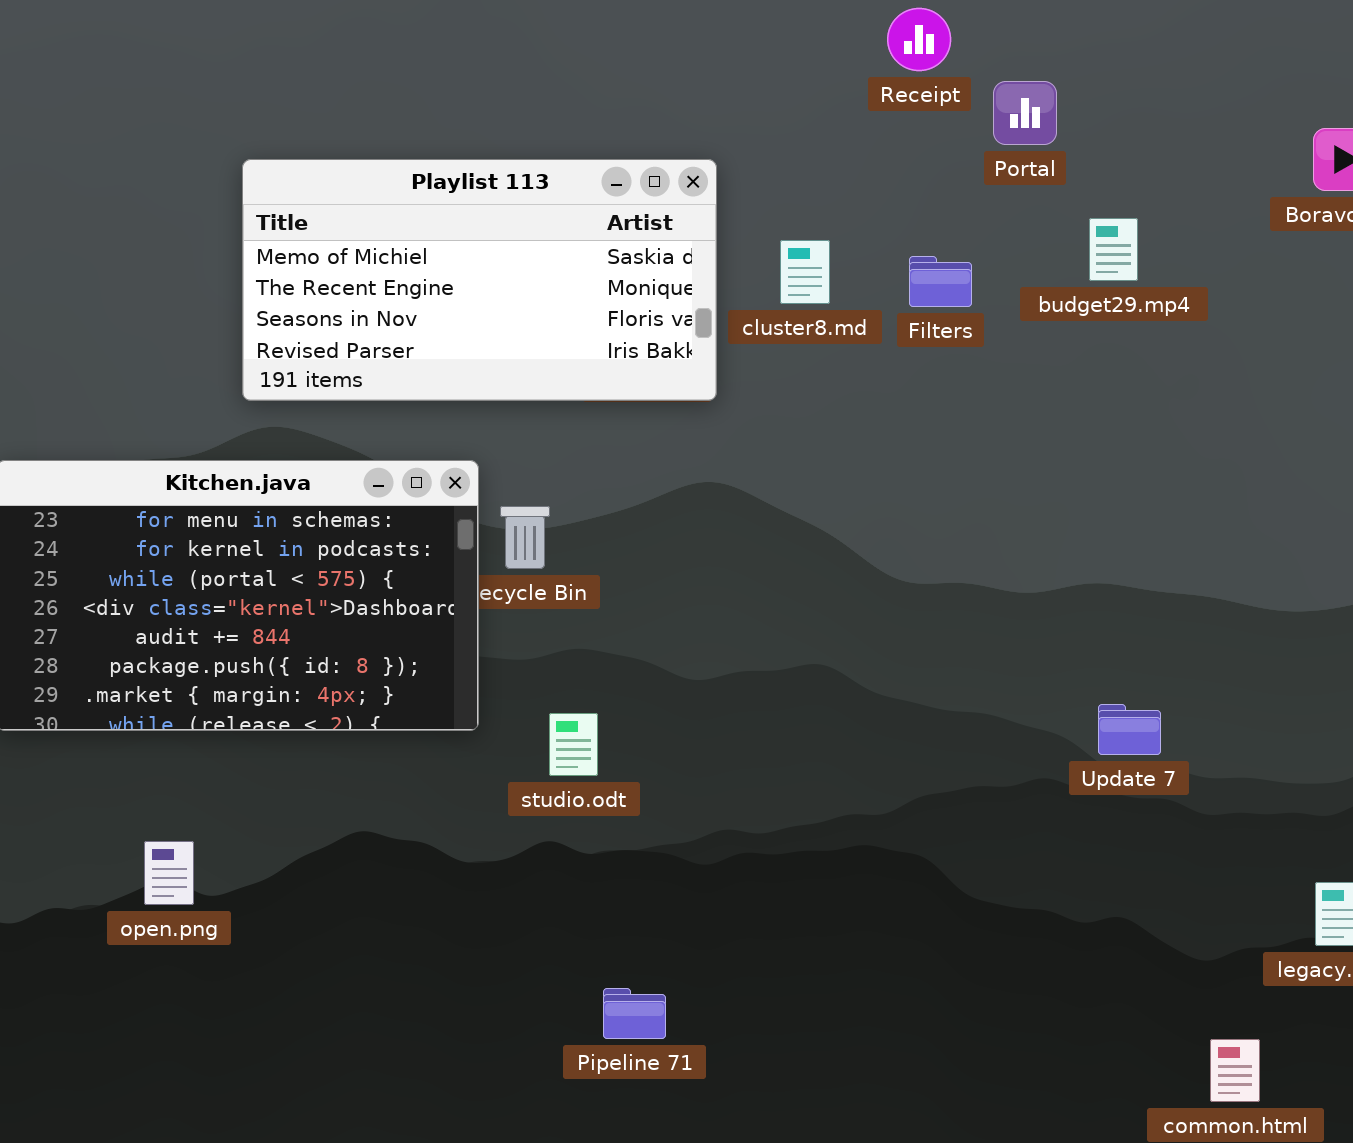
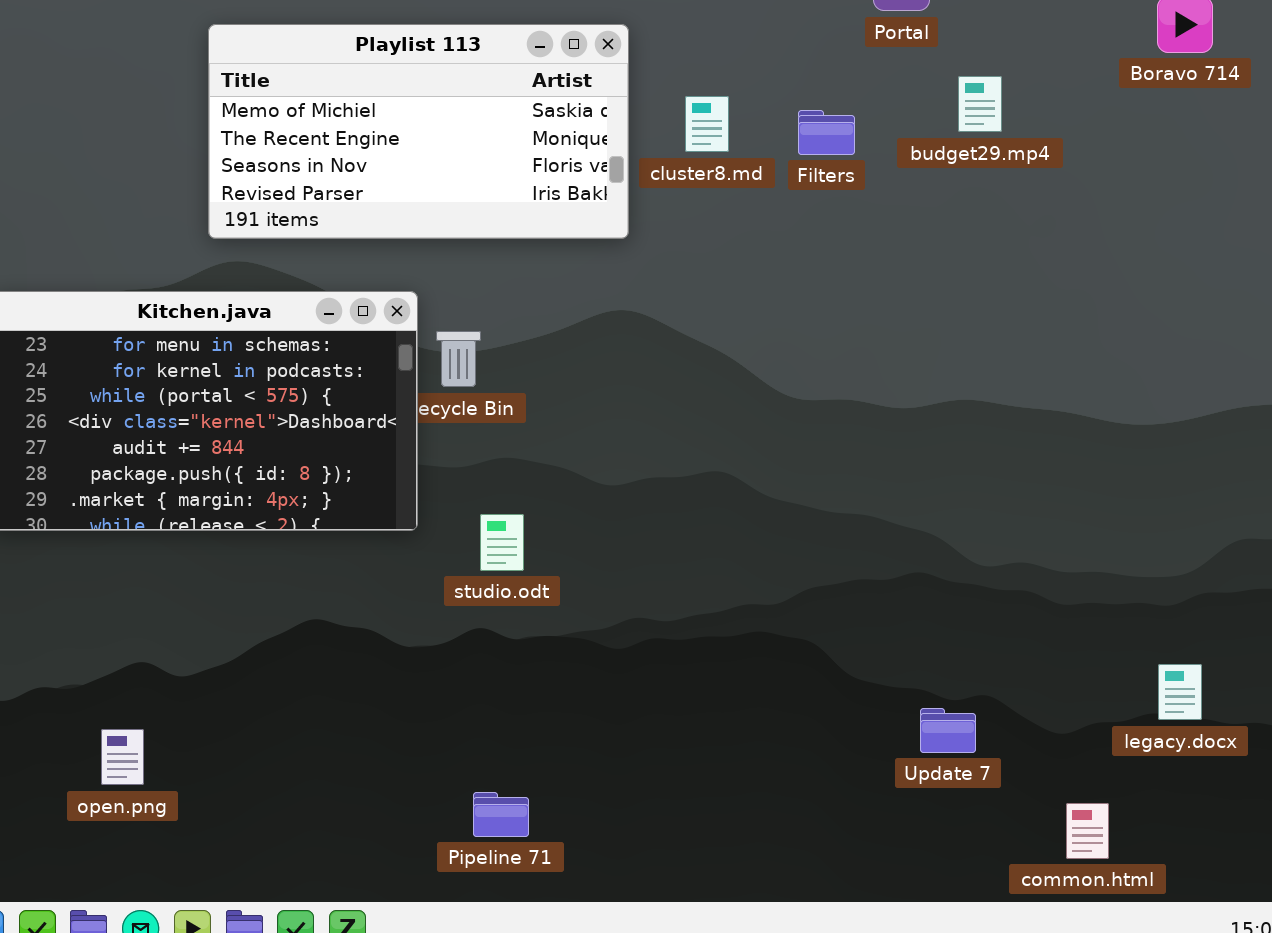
Update 7: [1098,704,1161,755] -> [920,708,976,753], moved
open.png: [144,841,194,905] -> [101,729,144,785], moved
Pipeline 71: [603,988,666,1039] -> [473,792,529,837], moved

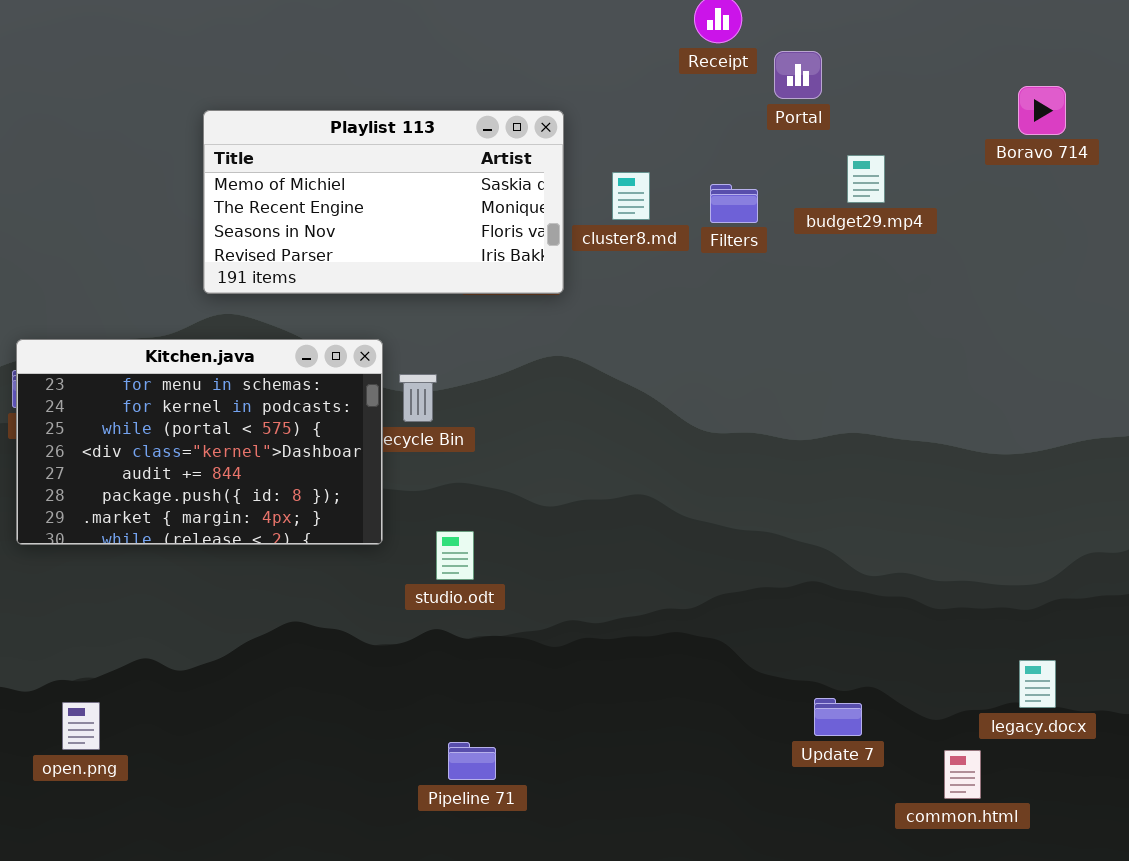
open.png: [101,729,144,785] -> [62,702,100,750], moved
Pipeline 71: [473,792,529,837] -> [448,742,496,780], moved
common.html: [1066,803,1109,859] -> [944,750,981,799], moved

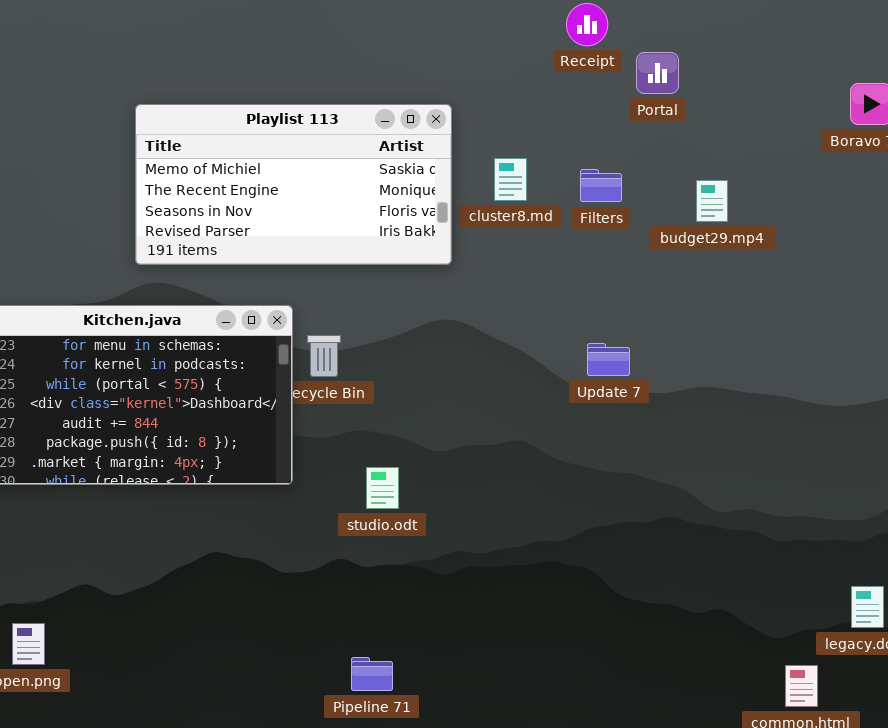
budget29.mp4: [847,155,885,203] -> [696,180,728,222], moved
studio.odt: [436,531,474,580] -> [366,467,399,509], moved
Update 7: [814,698,862,736] -> [587,343,630,376], moved

